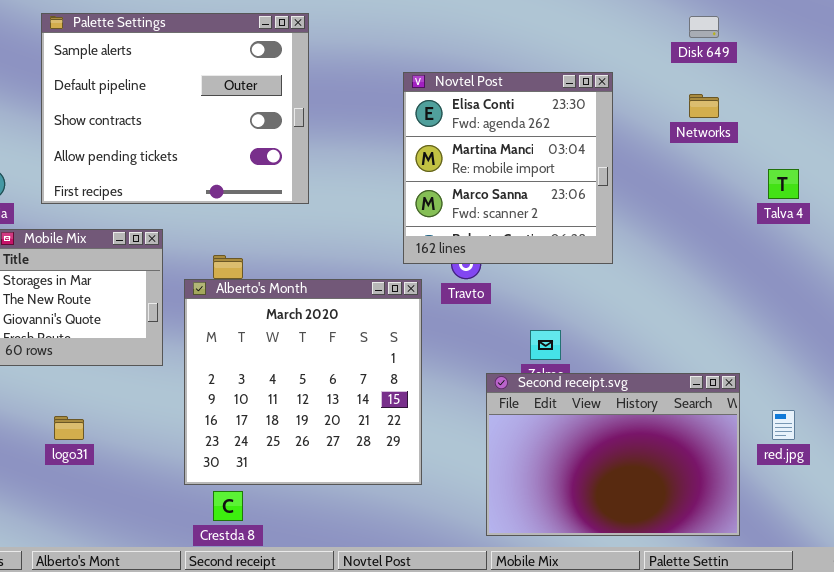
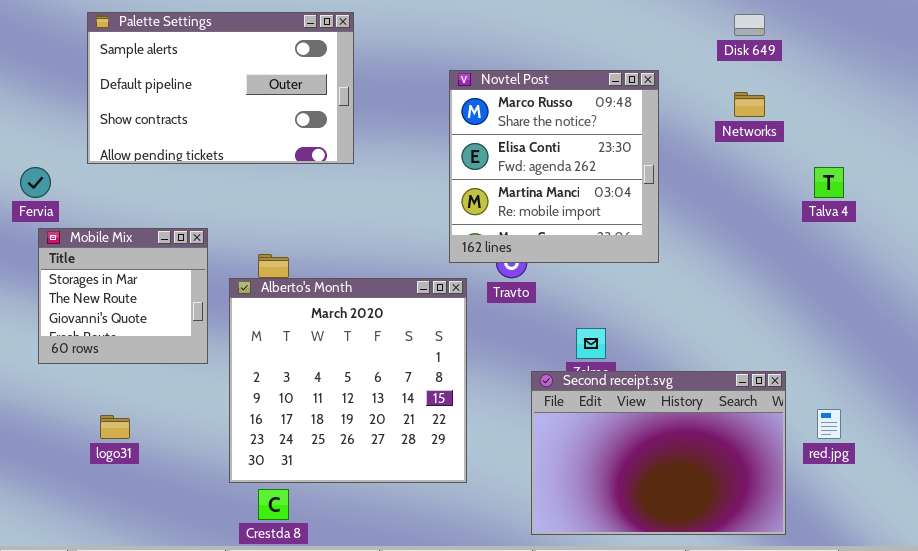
Palette Settings: [41,13,309,204] -> [87,12,354,164], resized
Novtel Post: [403,72,613,264] -> [449,70,659,263], scrolled up 1 row

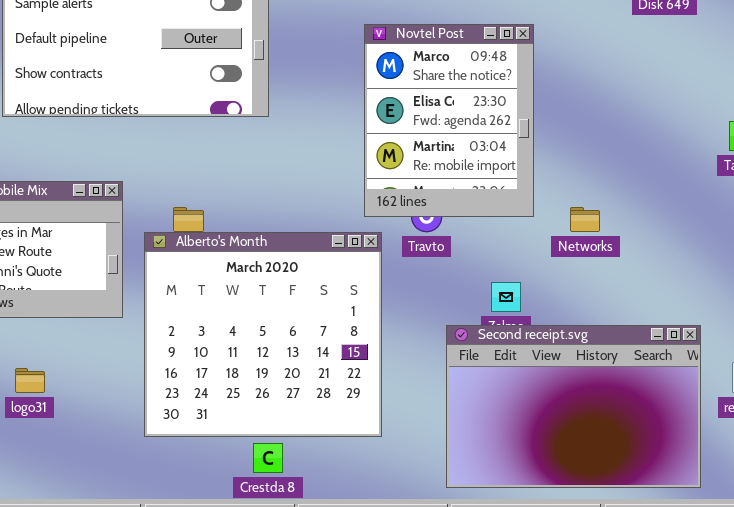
Novtel Post: [449,70,659,263] -> [364,24,534,217], resized
Networks: [734,92,765,117] -> [570,207,600,232], moved
Crestda 8: [258,489,289,520] -> [253,443,283,473], moved

